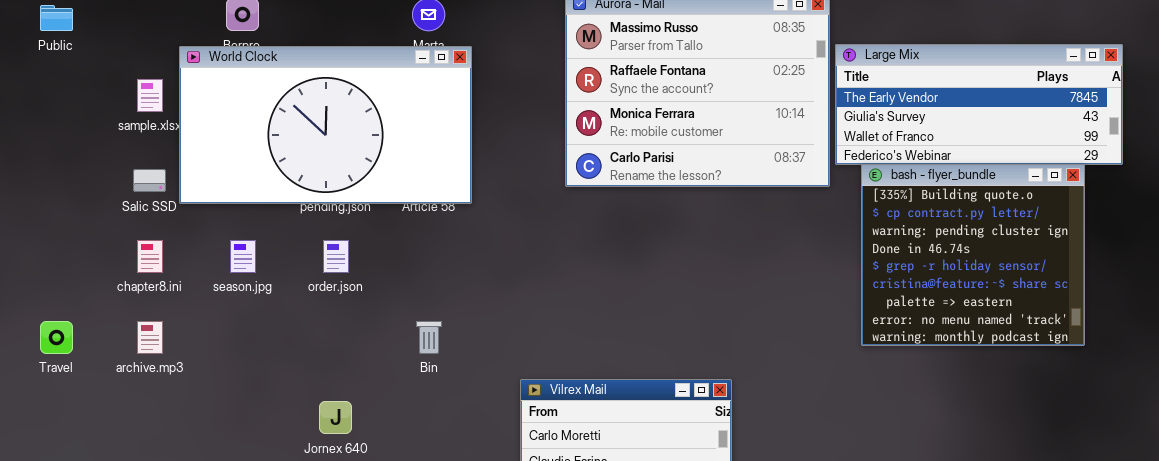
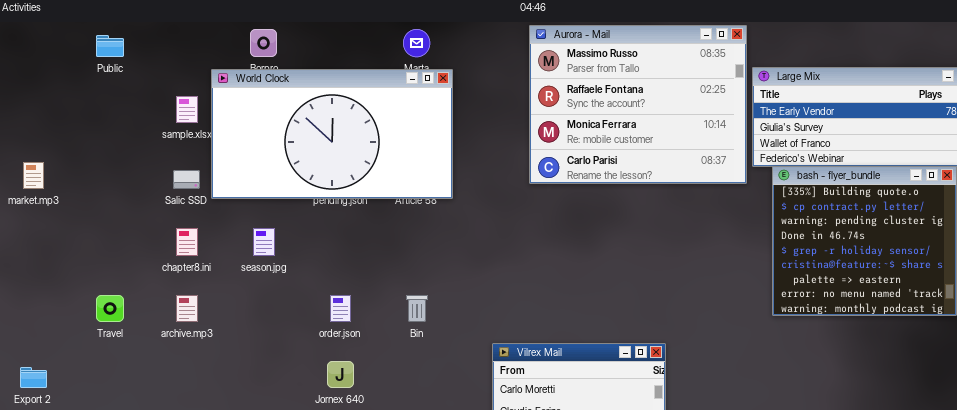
order.json: [323,240,349,273] -> [330,295,351,322], moved

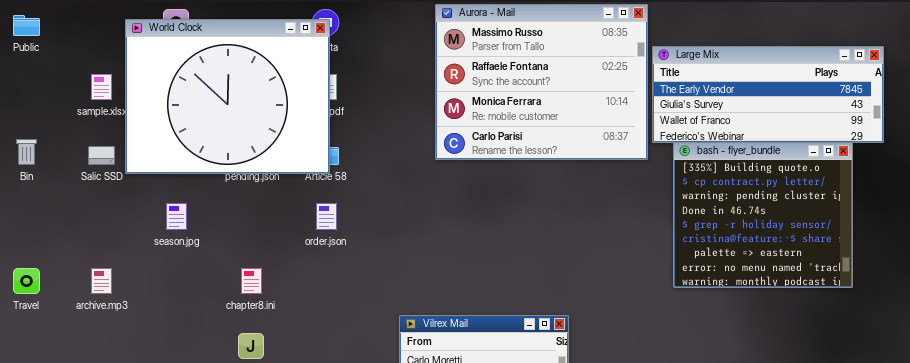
World Clock: [211,69,453,199] -> [125,19,330,174], resized
chapter8.ini: [176,228,198,256] -> [241,268,262,294], moved
order.json: [330,295,351,322] -> [316,203,337,230], moved
Bin: [406,295,428,322] -> [16,139,37,165], moved

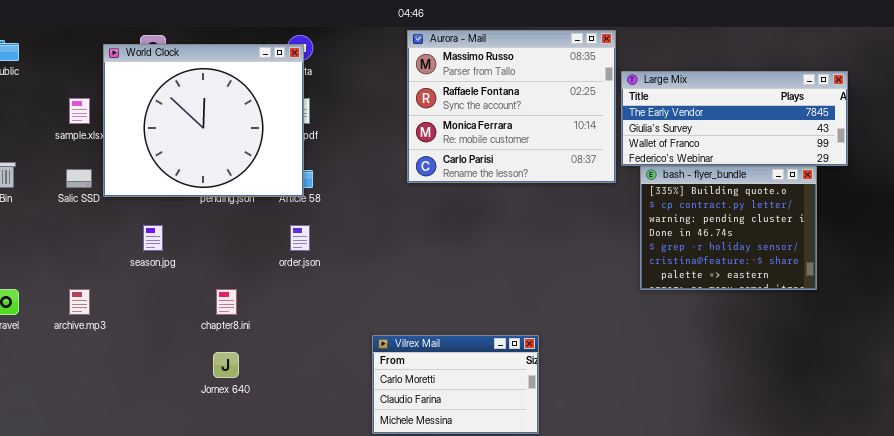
bash - flyer_bundle: [673,142,853,288] -> [640,166,817,290], resized

